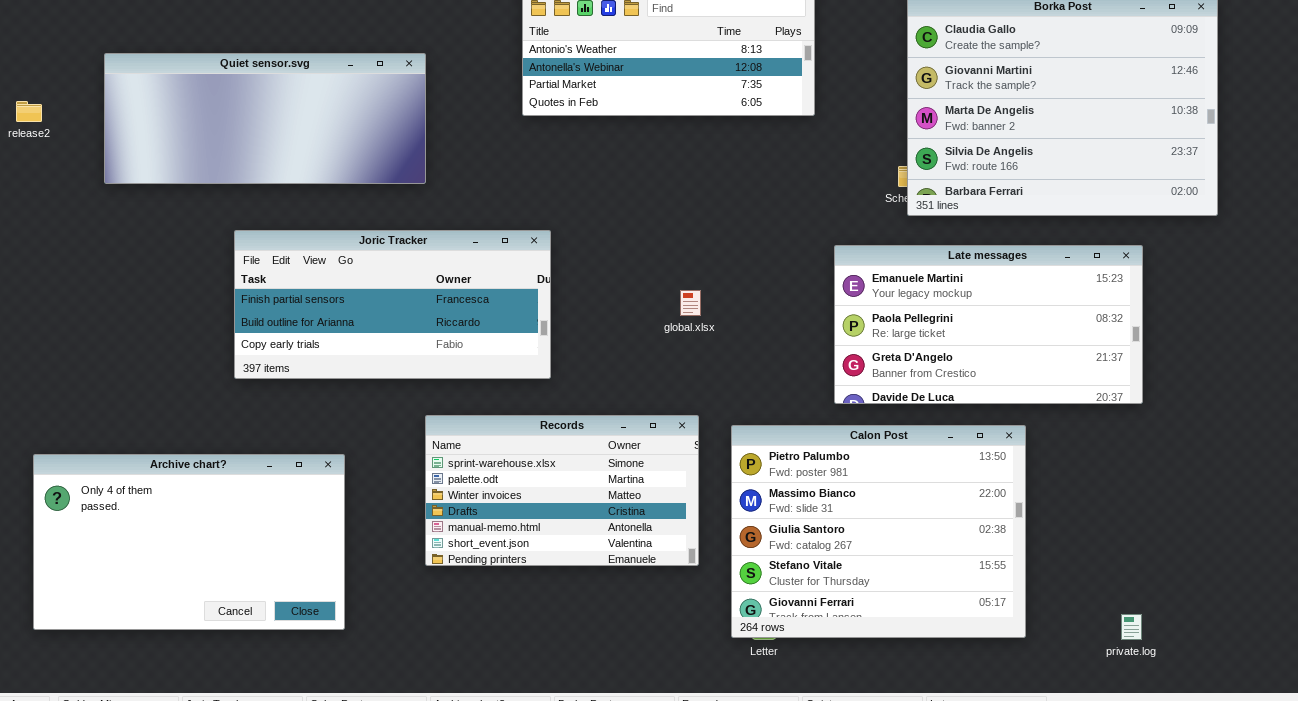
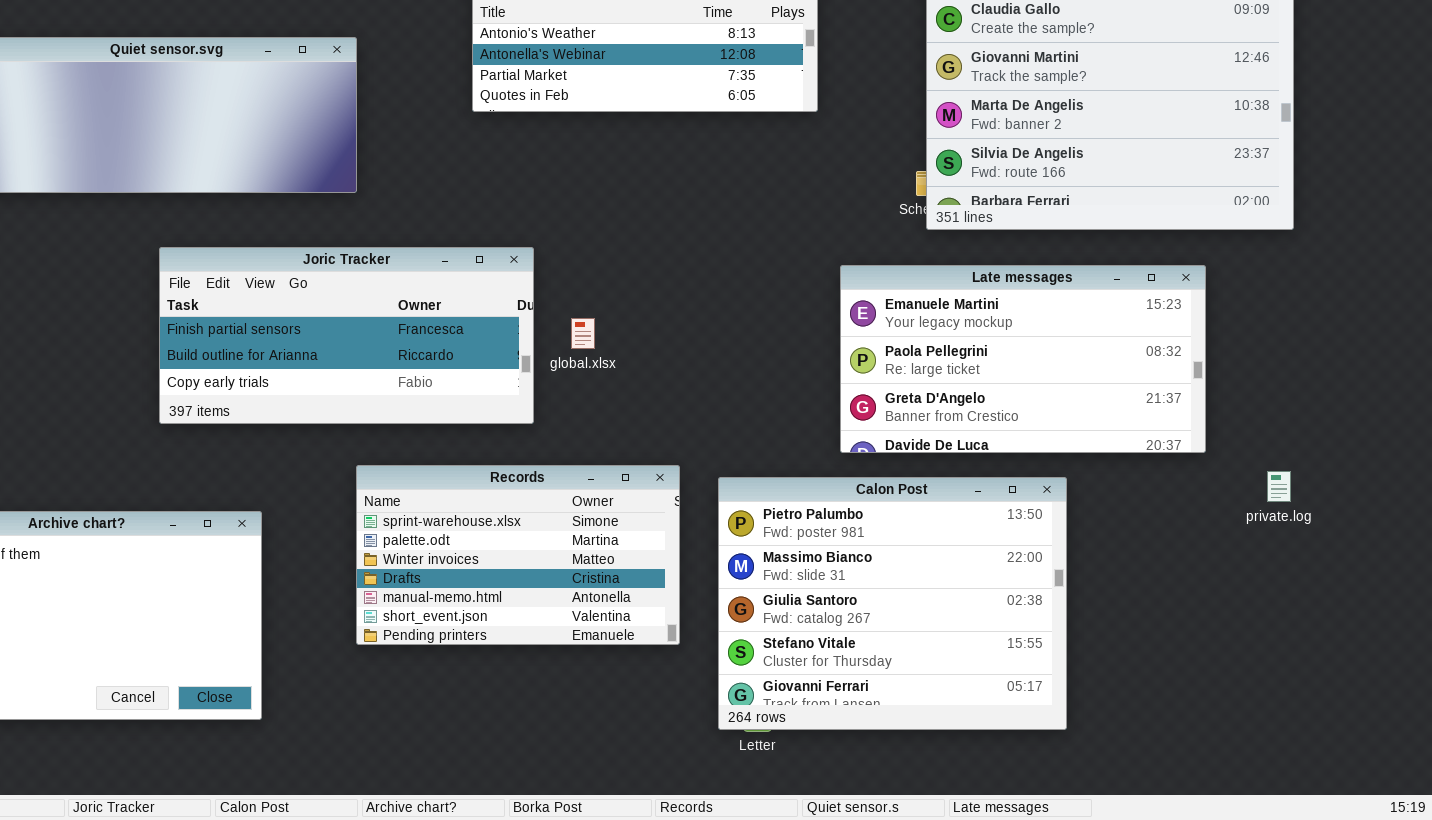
Joric Tracker: [234,230,551,379] -> [159,247,534,424], moved
global.xlsx: [680,290,701,316] -> [571,318,595,349], moved
private.log: [1121,614,1142,640] -> [1267,471,1291,502], moved

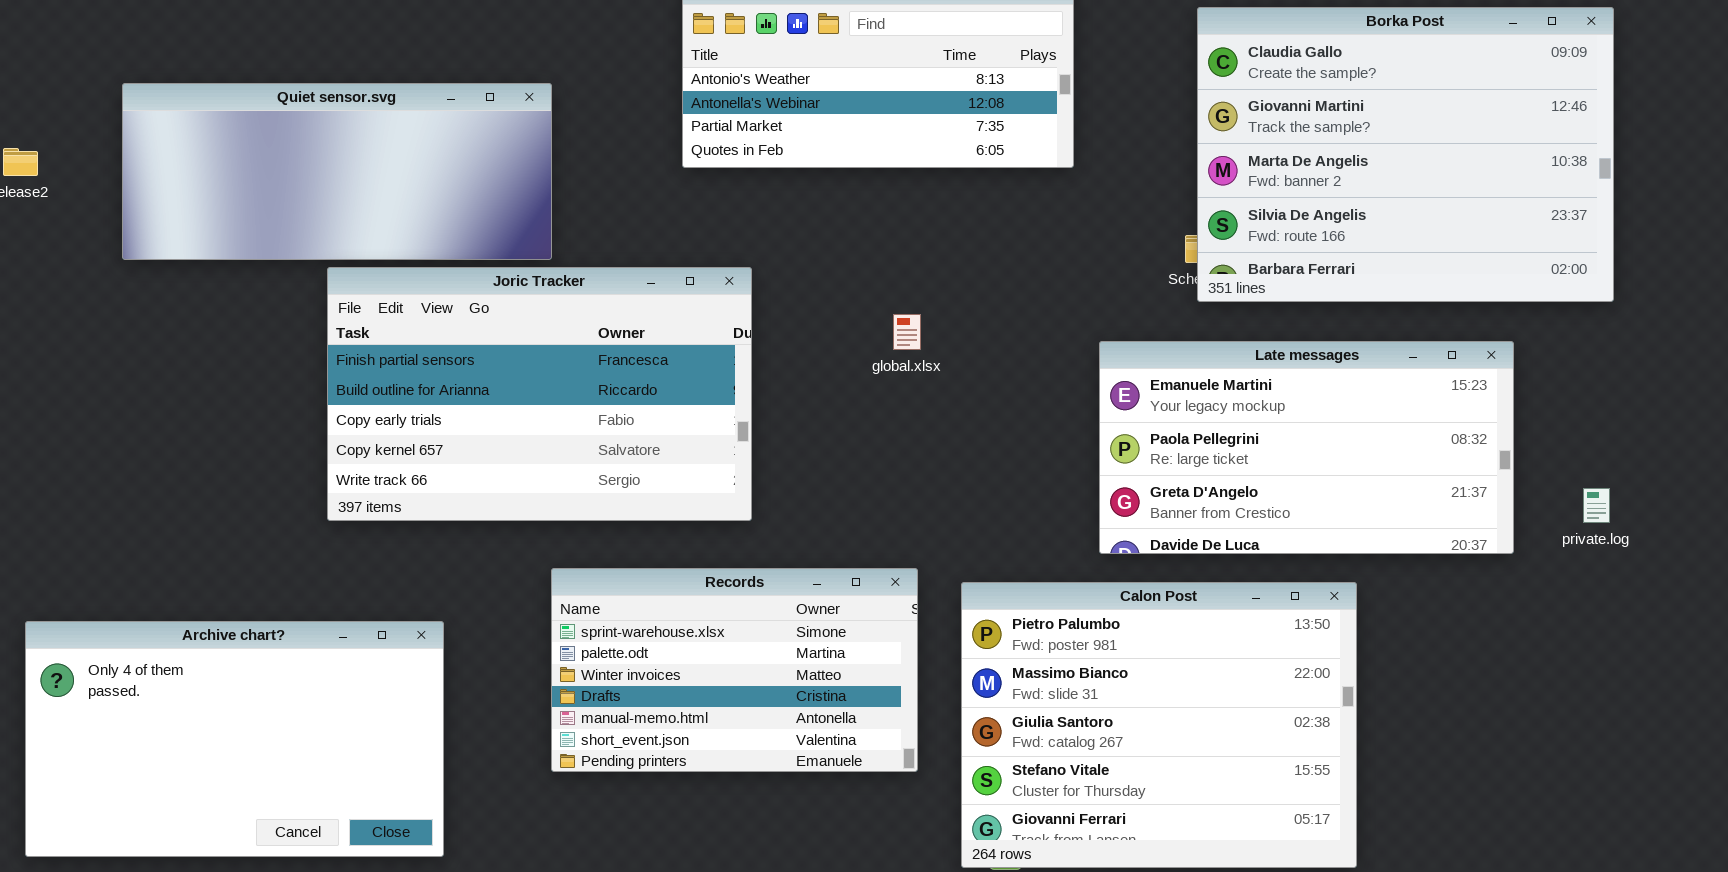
Joric Tracker: [159,247,534,424] -> [327,267,752,521], resized
global.xlsx: [571,318,595,349] -> [893,314,921,350], moved
private.log: [1267,471,1291,502] -> [1583,488,1610,523], moved

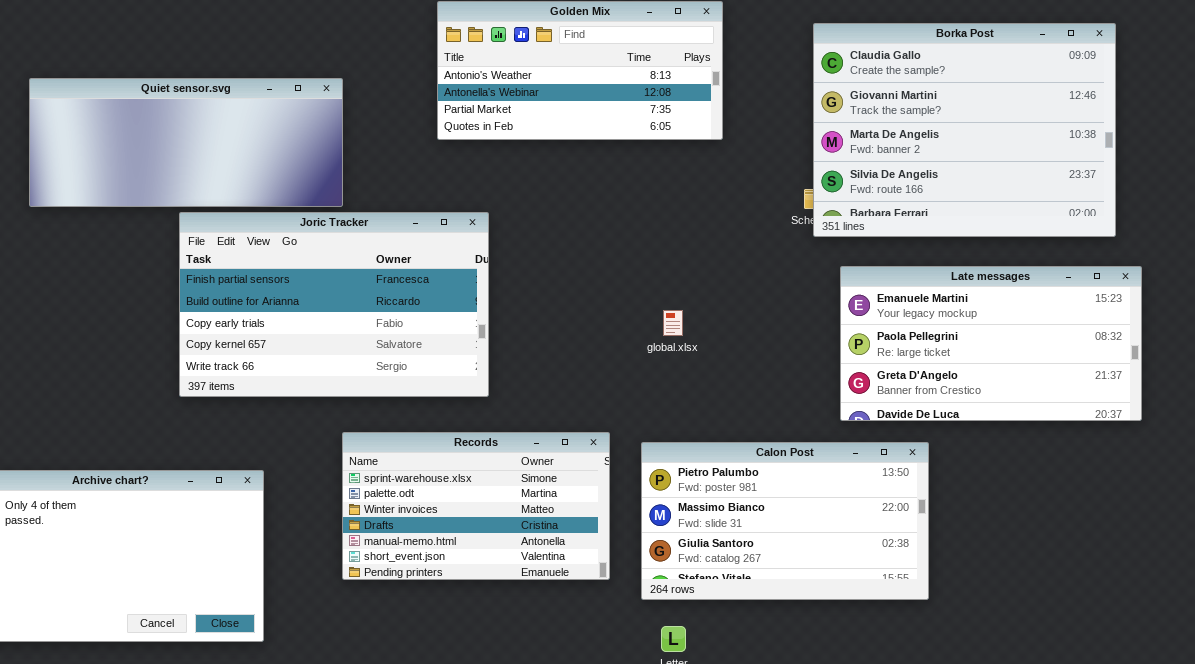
global.xlsx: [893,314,921,350] -> [663,310,683,336], moved
Late messages: [1099,341,1514,554] -> [840,266,1142,421], moved
Calon Post: [961,582,1357,868] -> [641,442,929,600], resized

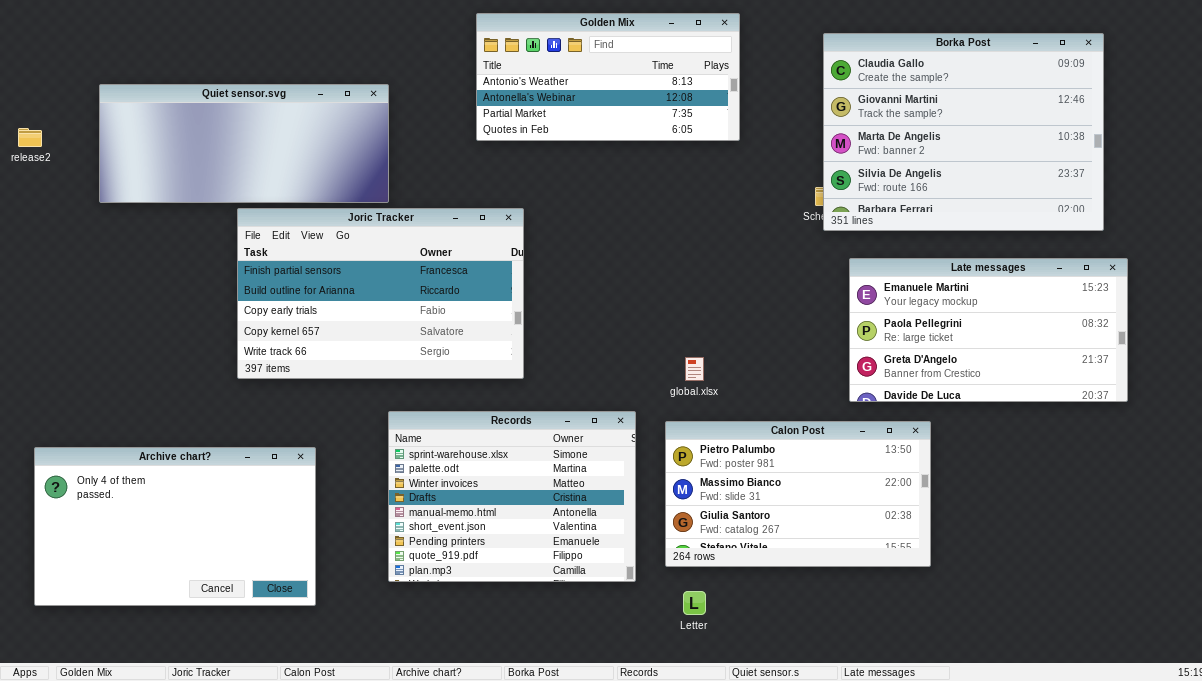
global.xlsx: [663,310,683,336] -> [685,357,704,381], moved
Records: [342,432,610,580] -> [388,411,636,582], resized

